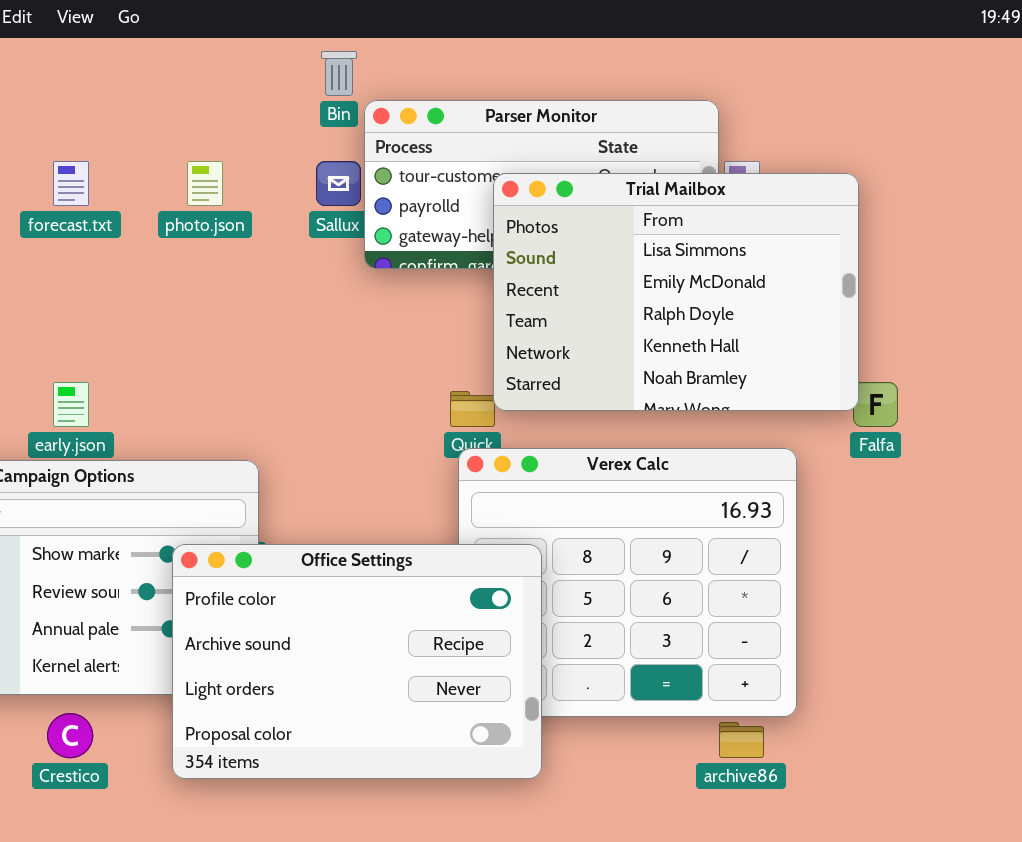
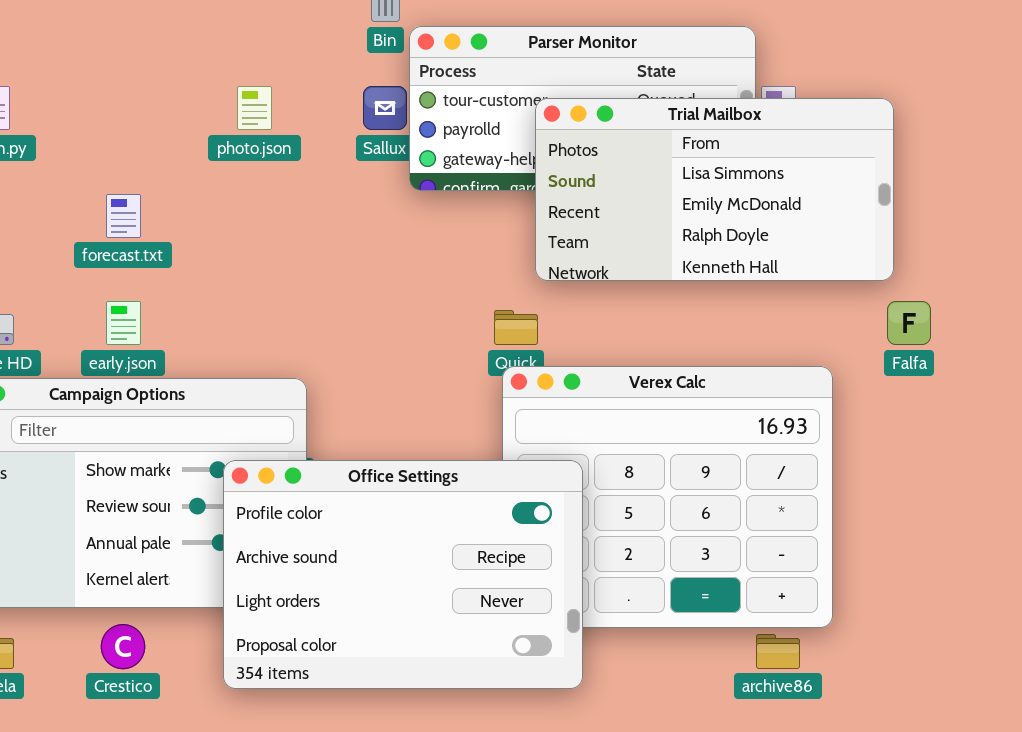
forecast.txt: [53,161,89,206] -> [106,194,141,238], moved
Trial Mailbox: [493,173,859,411] -> [535,98,894,281], resized

